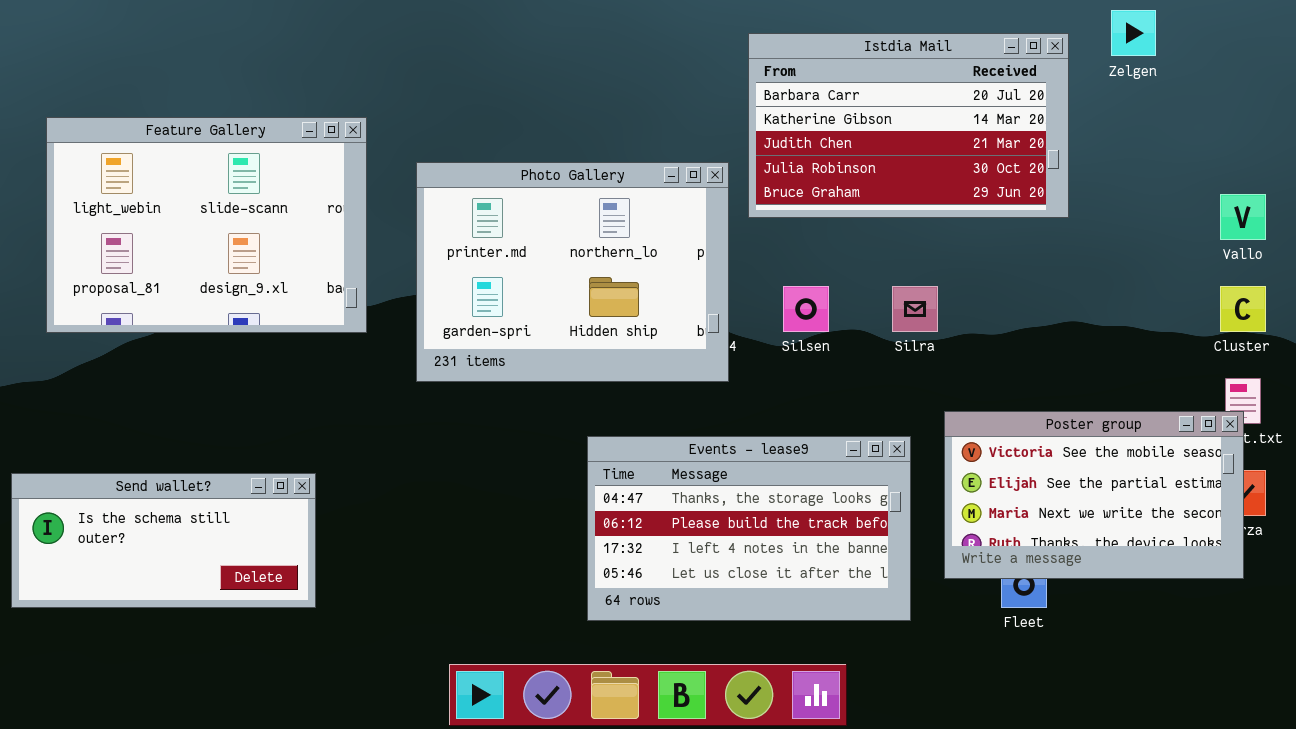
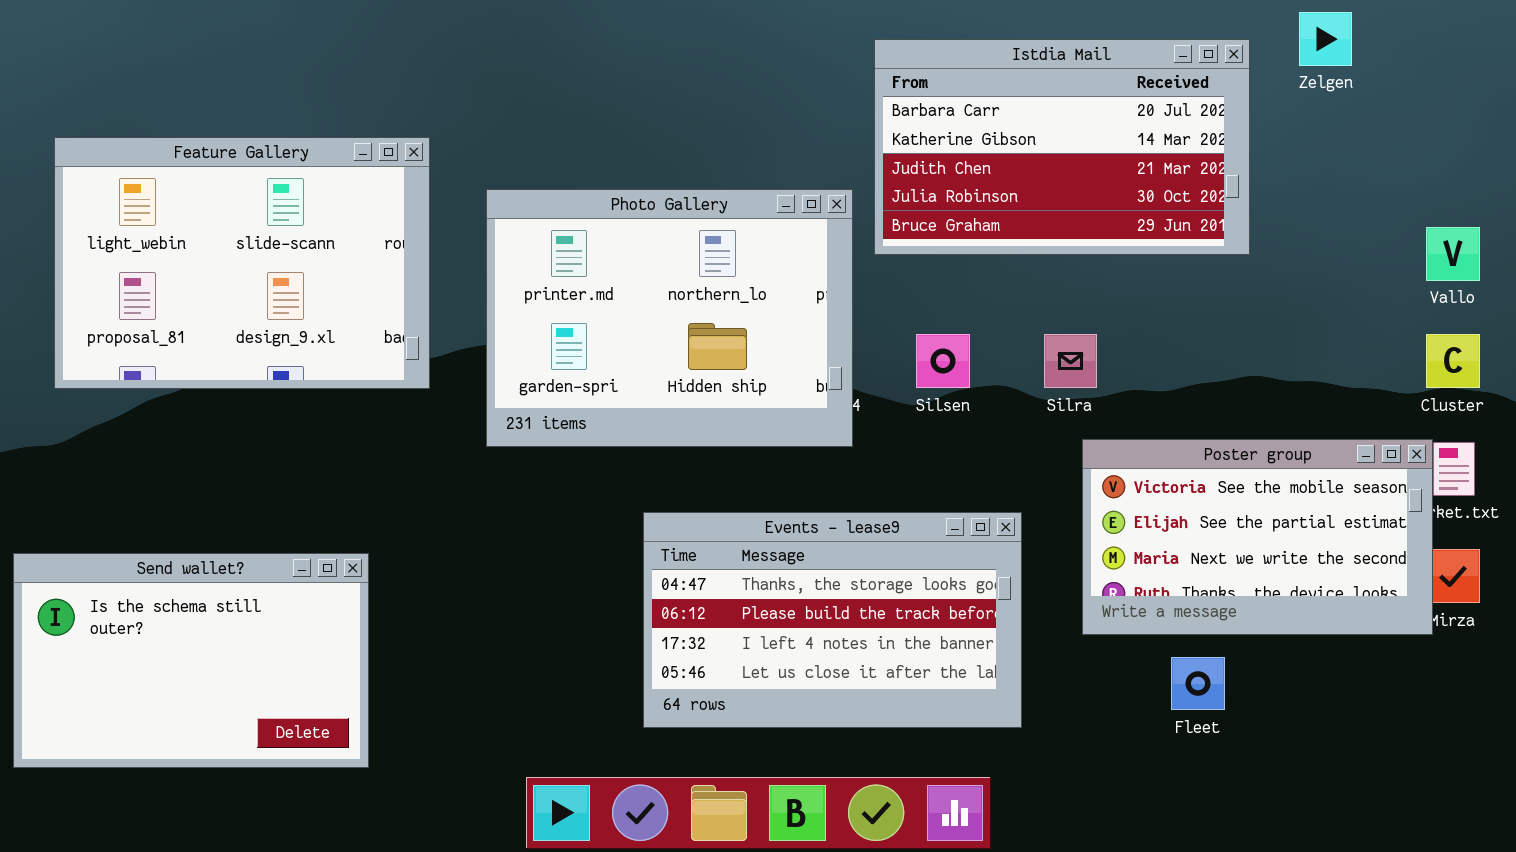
Poster group: [944,411,1244,579] -> [1082,439,1433,635], moved
Events - lease9: [587,436,911,621] -> [643,512,1022,728], moved
Send wallet?: [11,473,316,608] -> [13,553,369,768], resized

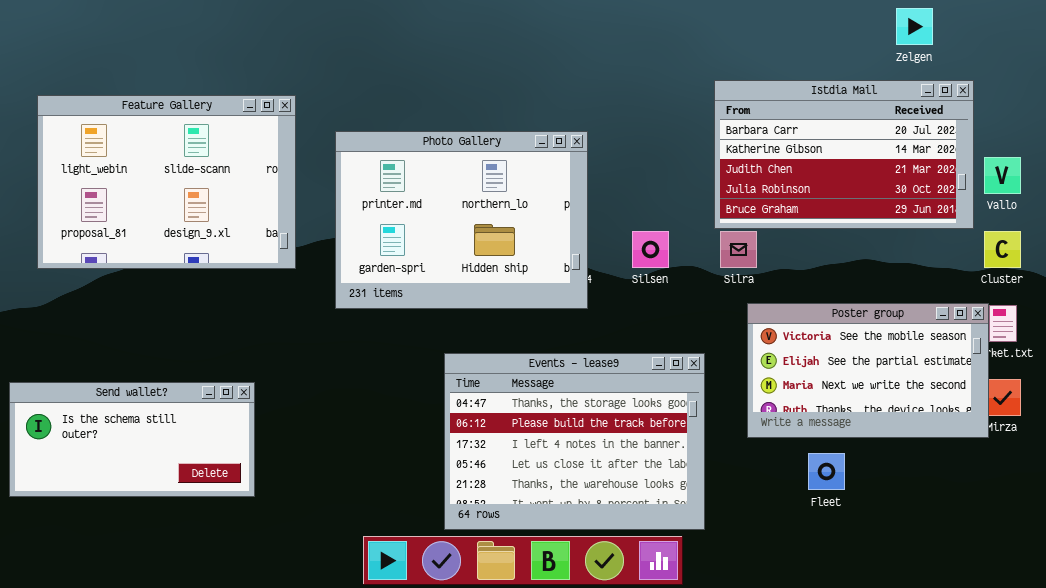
Istdia Mail: [874,39,1250,255] -> [714,80,974,229], moved
Events - lease9: [643,512,1022,728] -> [444,353,705,530], resized
Send wallet?: [13,553,369,768] -> [9,382,255,497], resized

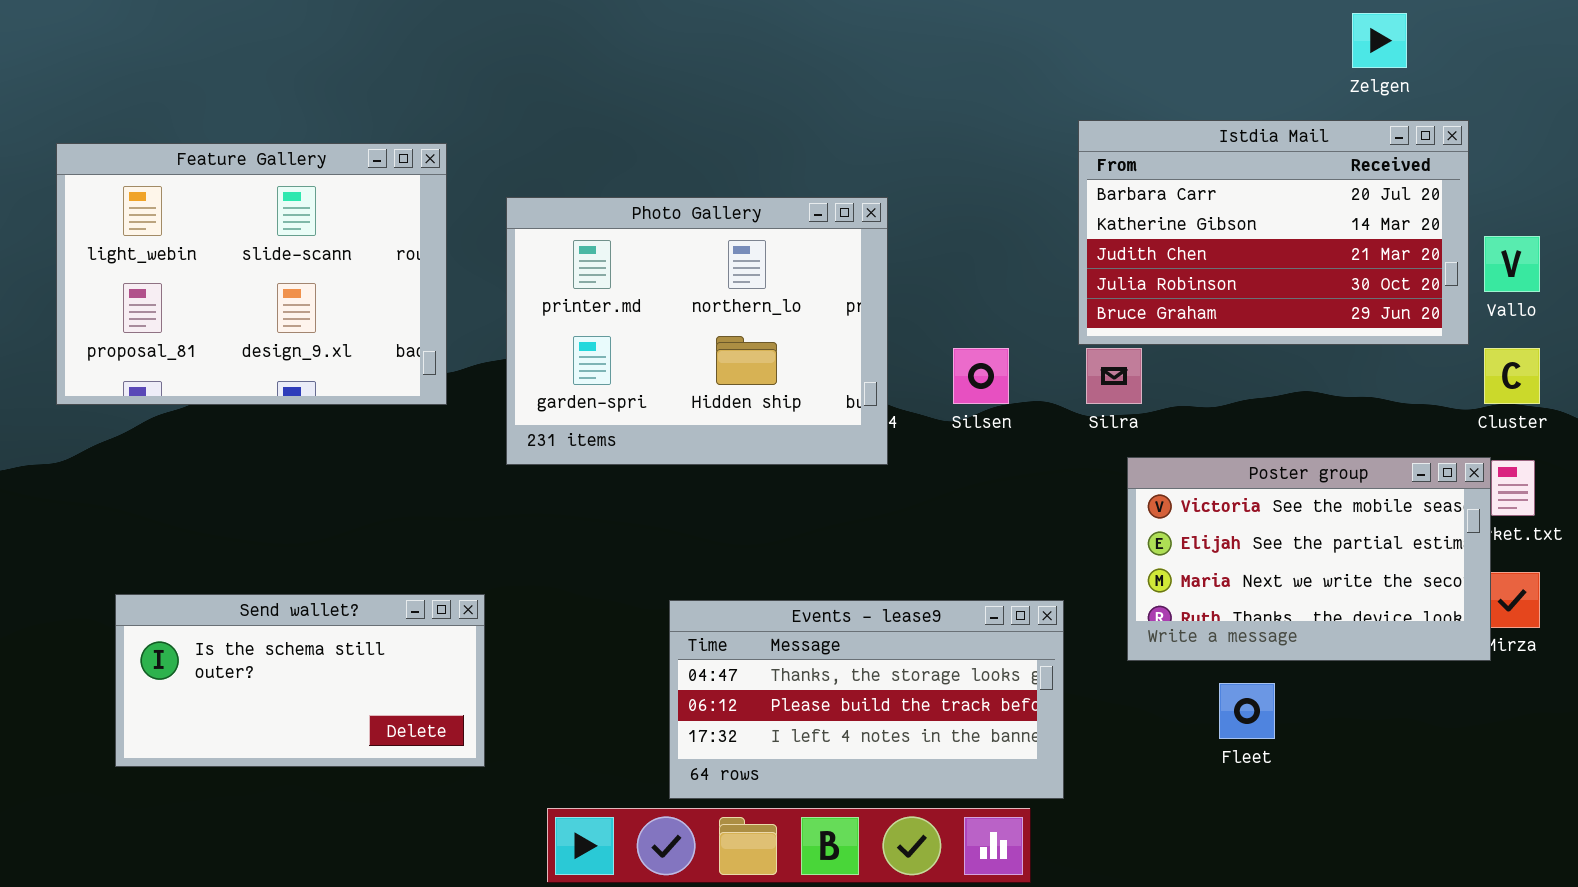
Events - lease9: [444,353,705,530] -> [669,600,1064,799], resized
Send wallet?: [9,382,255,497] -> [115,594,485,767], moved

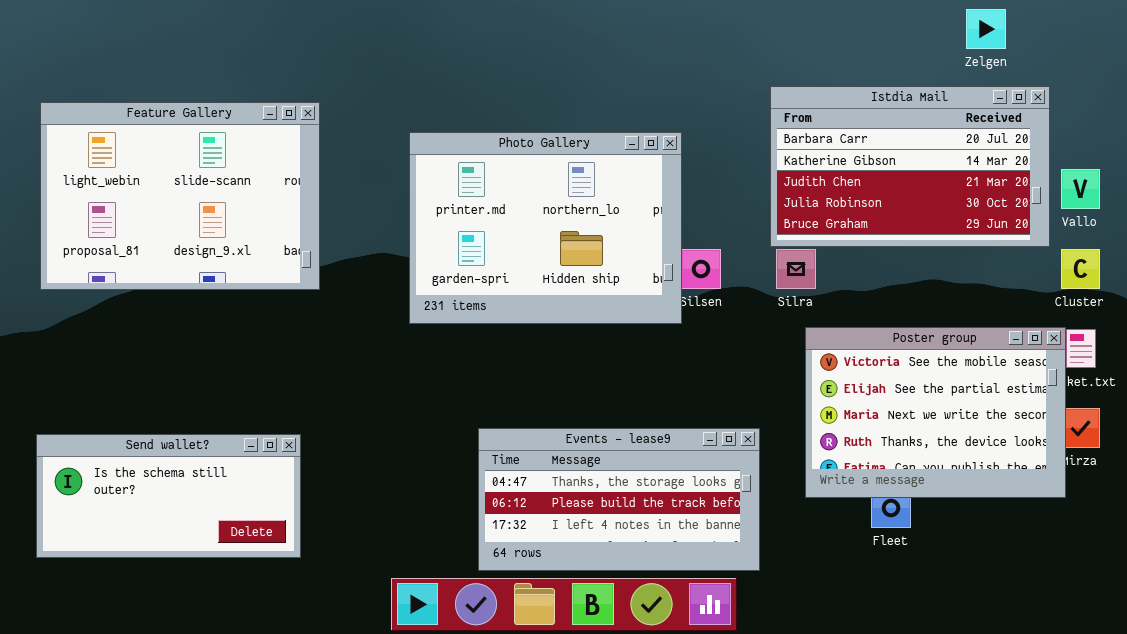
Photo Gallery: [506,197,888,465] -> [409,132,682,324], moved
Poster group: [1127,457,1491,661] -> [805,327,1066,498], resized
Send wallet?: [115,594,485,767] -> [36,434,301,558], moved

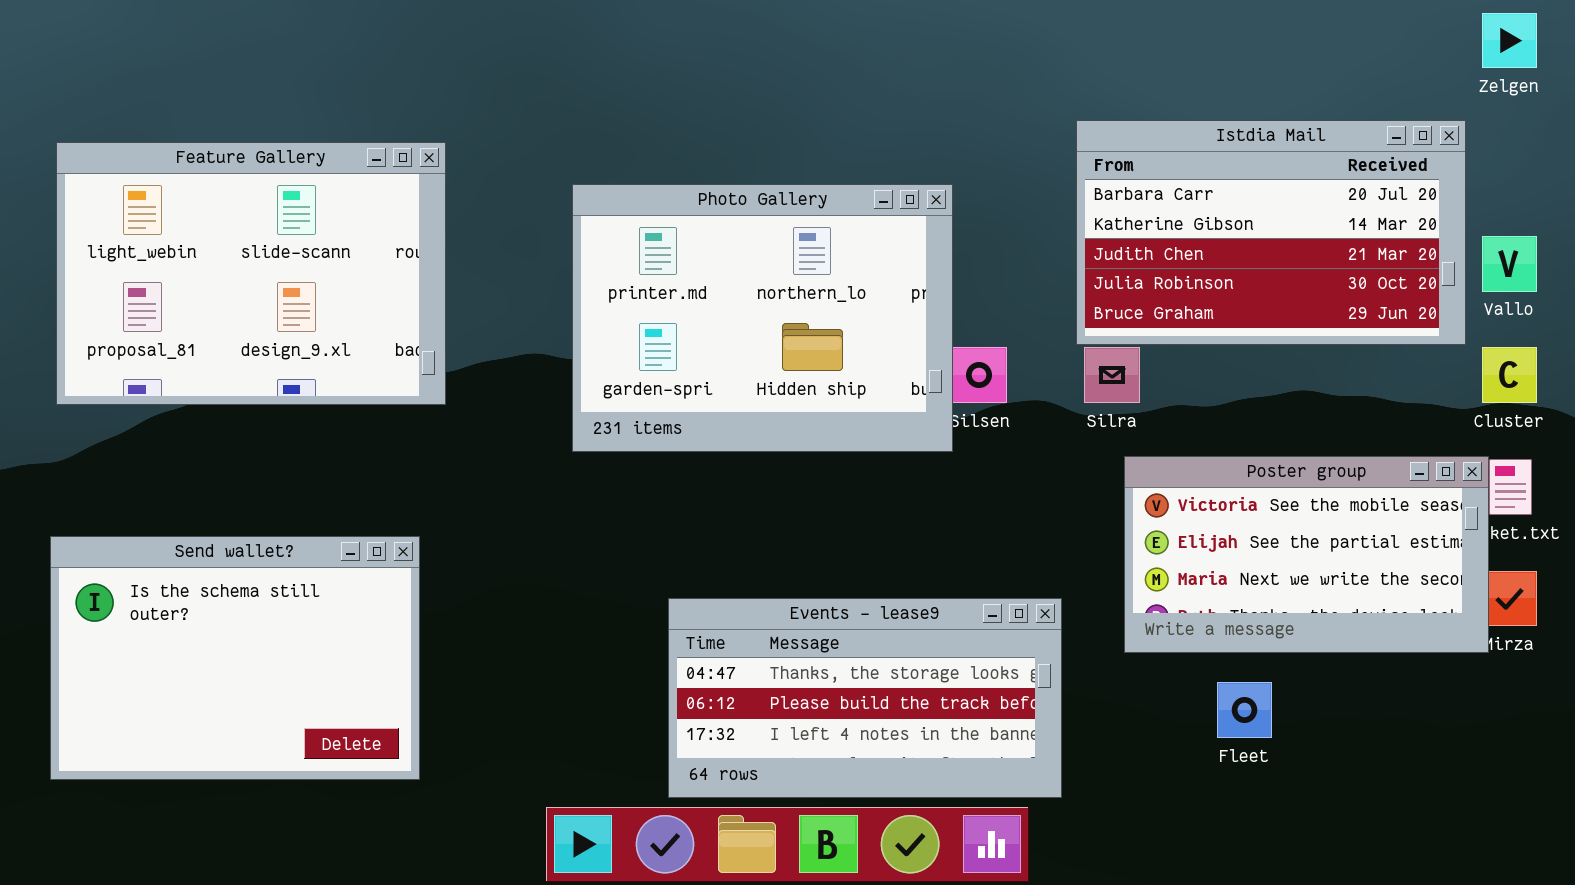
Zelgen: [966,9,1006,49] -> [1482,13,1537,68], moved
Poster group: [805,327,1066,498] -> [1124,456,1489,653], resized
Send wallet?: [36,434,301,558] -> [50,536,420,780], resized

